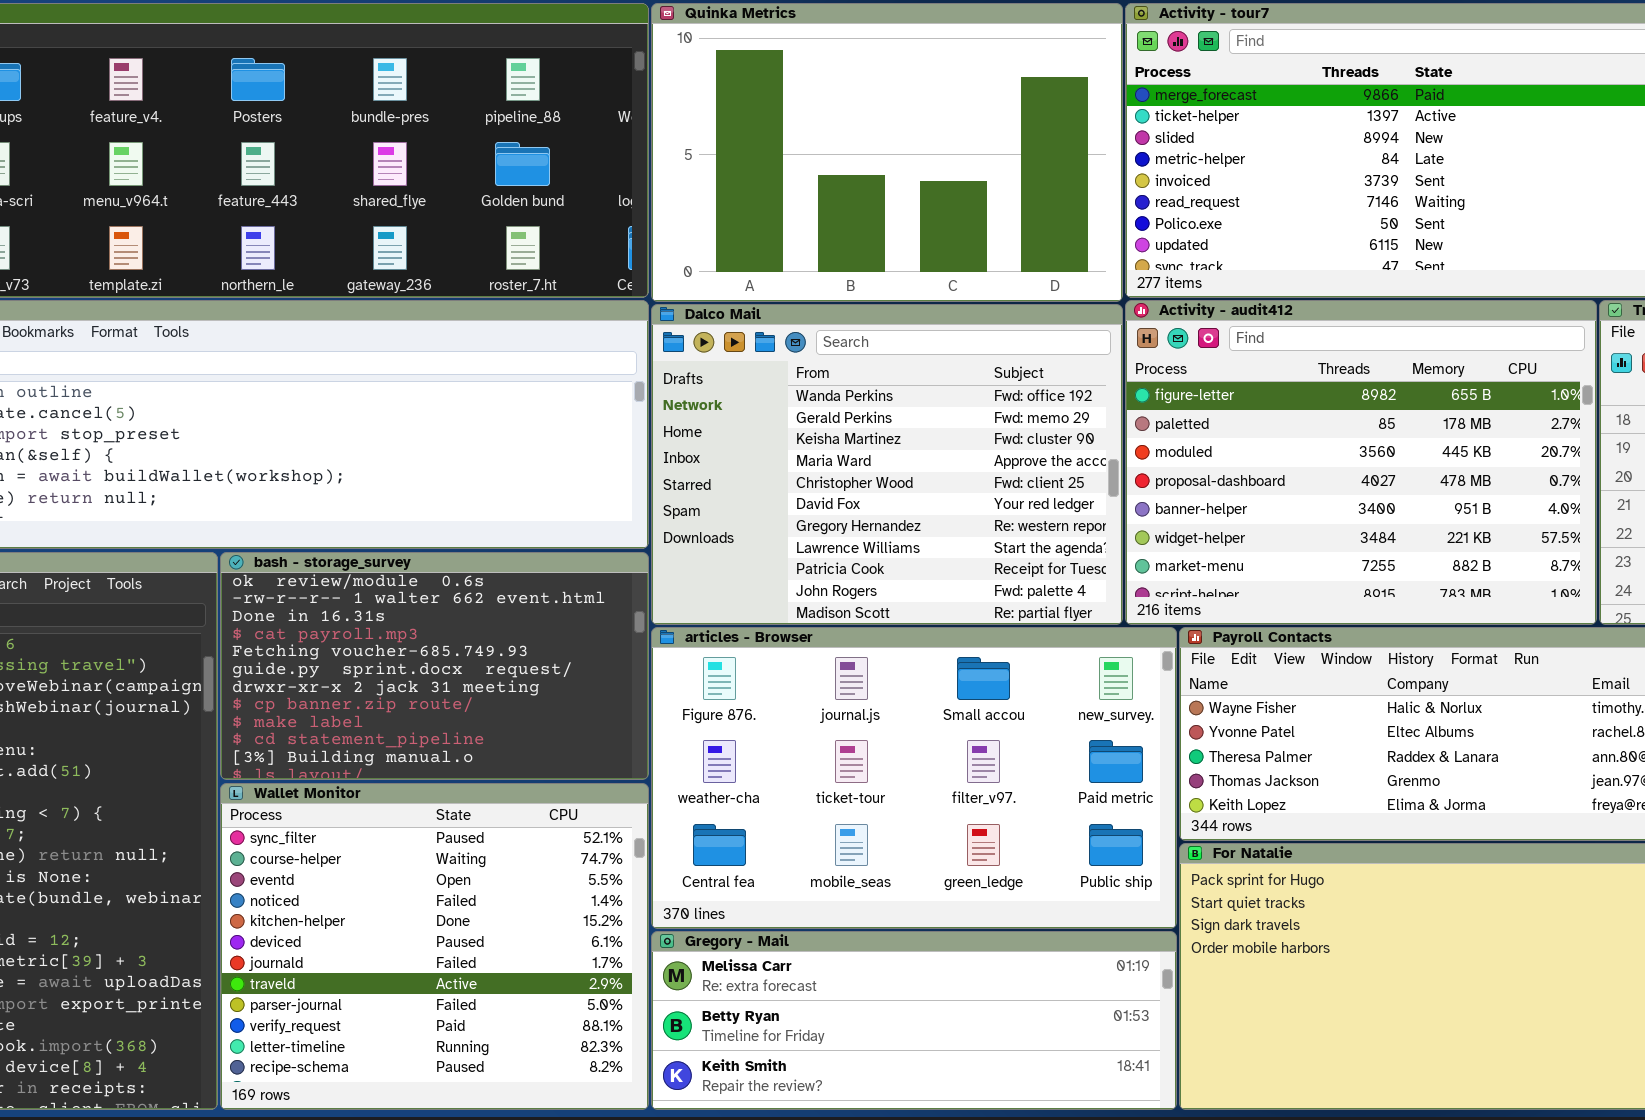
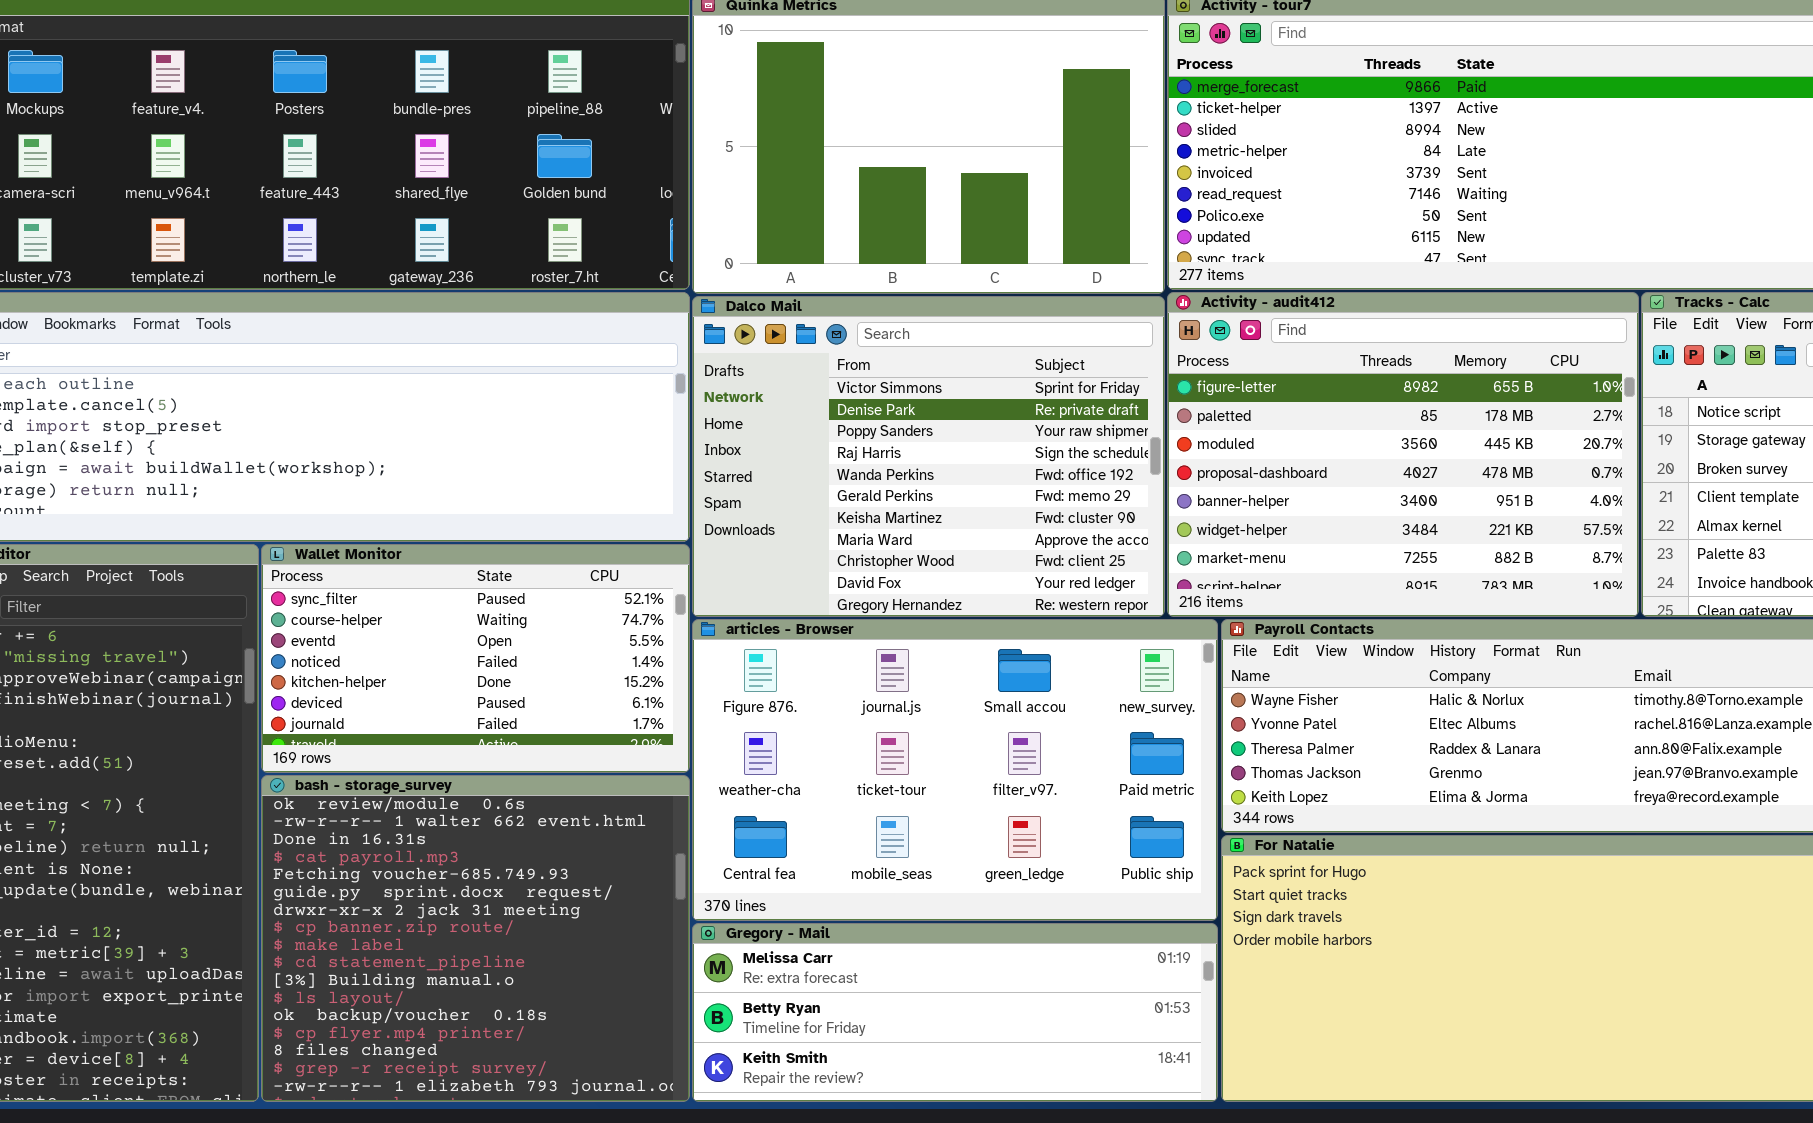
Dalco Mail: [651,304,1123,625] -> [692,296,1165,617], scrolled up 4 rows
bash - storage_survey: [220,552,649,780] -> [261,775,690,1102], moved, resized
Wallet Monitor: [220,783,649,1110] -> [261,544,690,773], moved, resized

